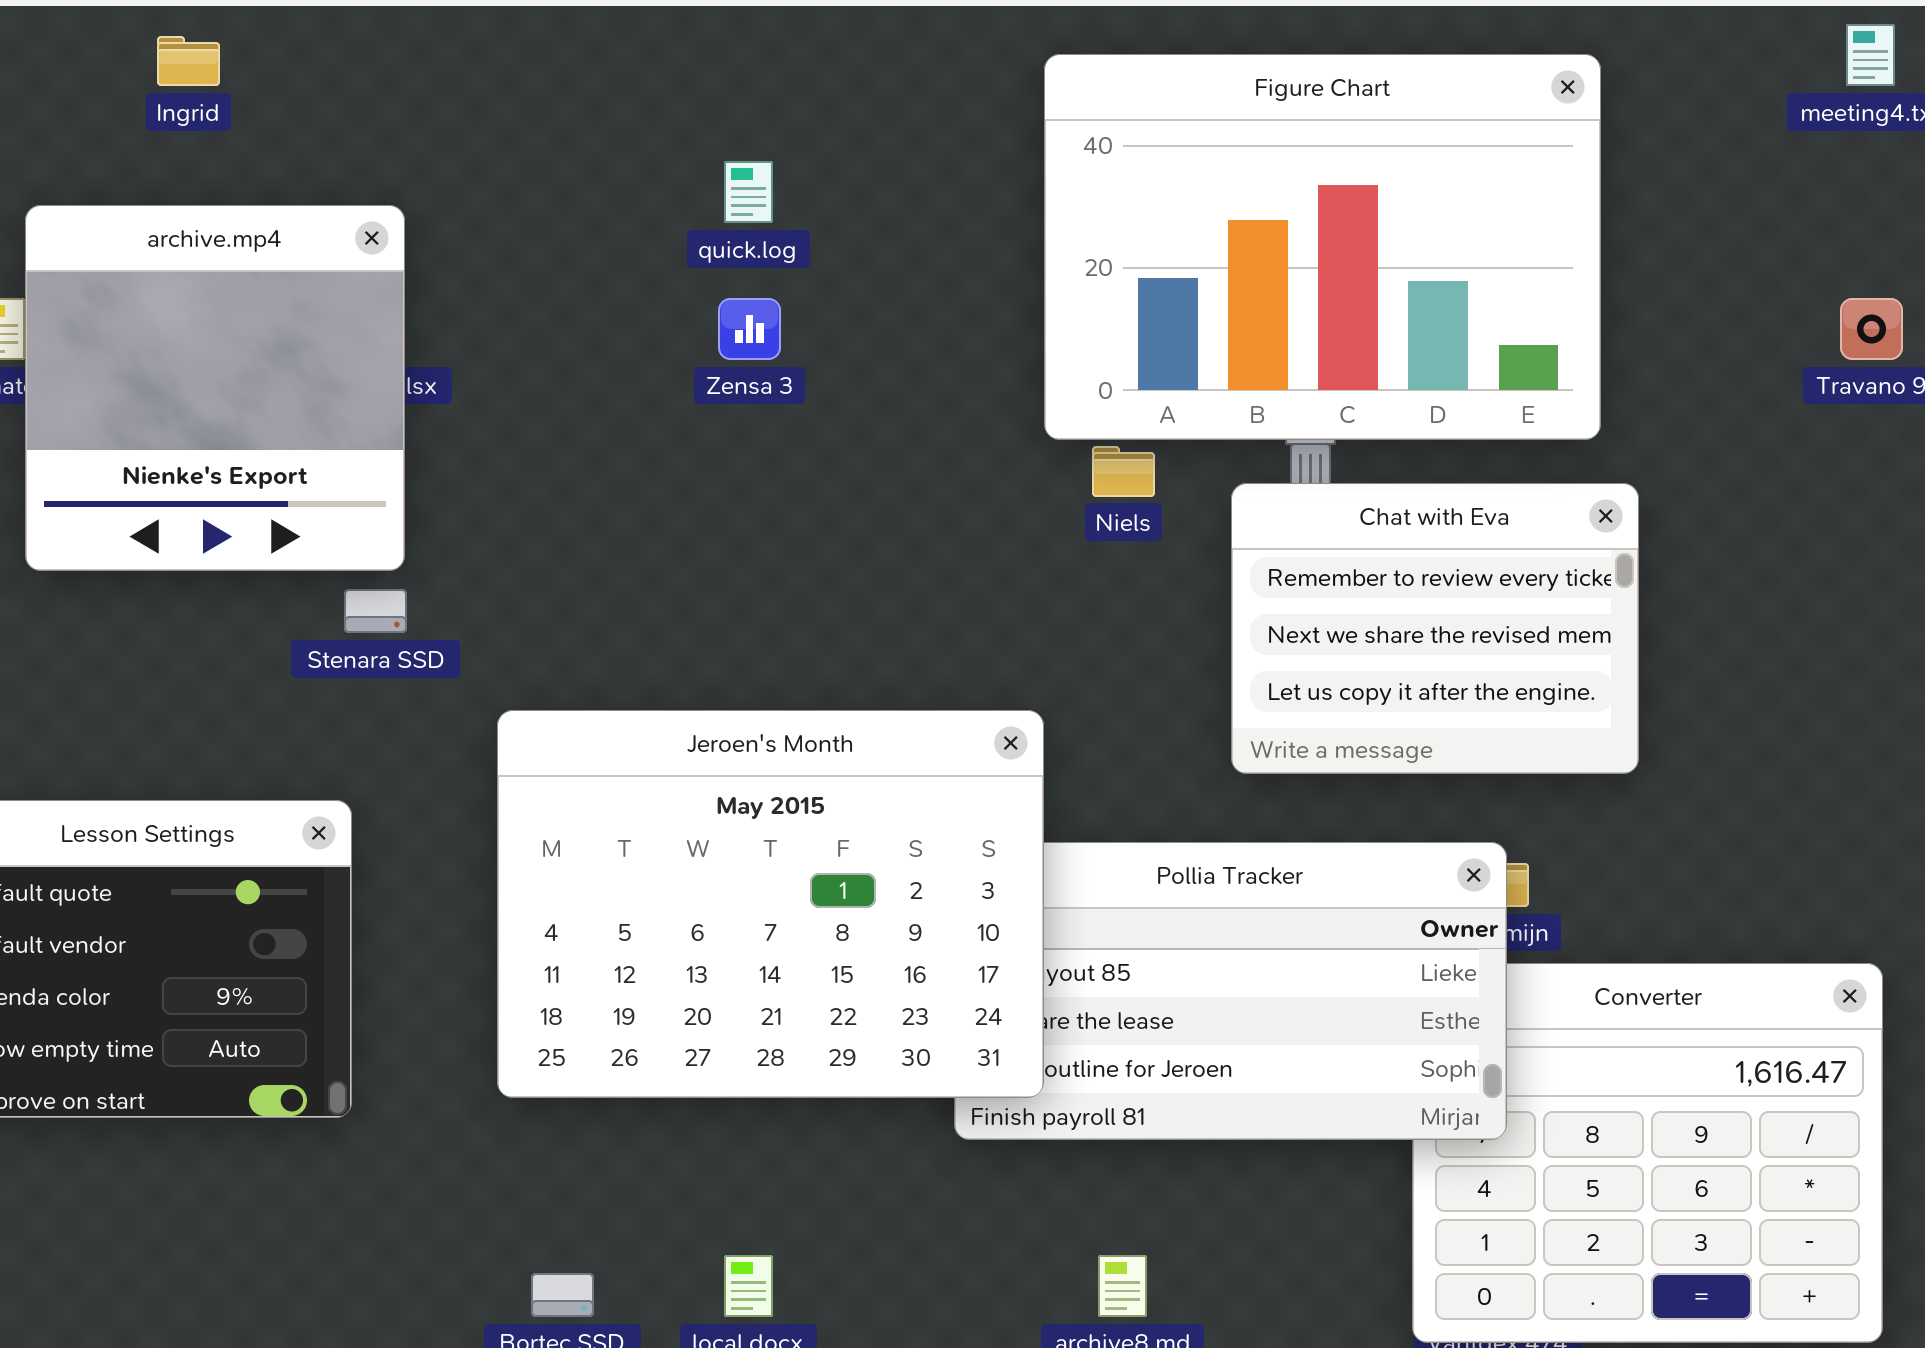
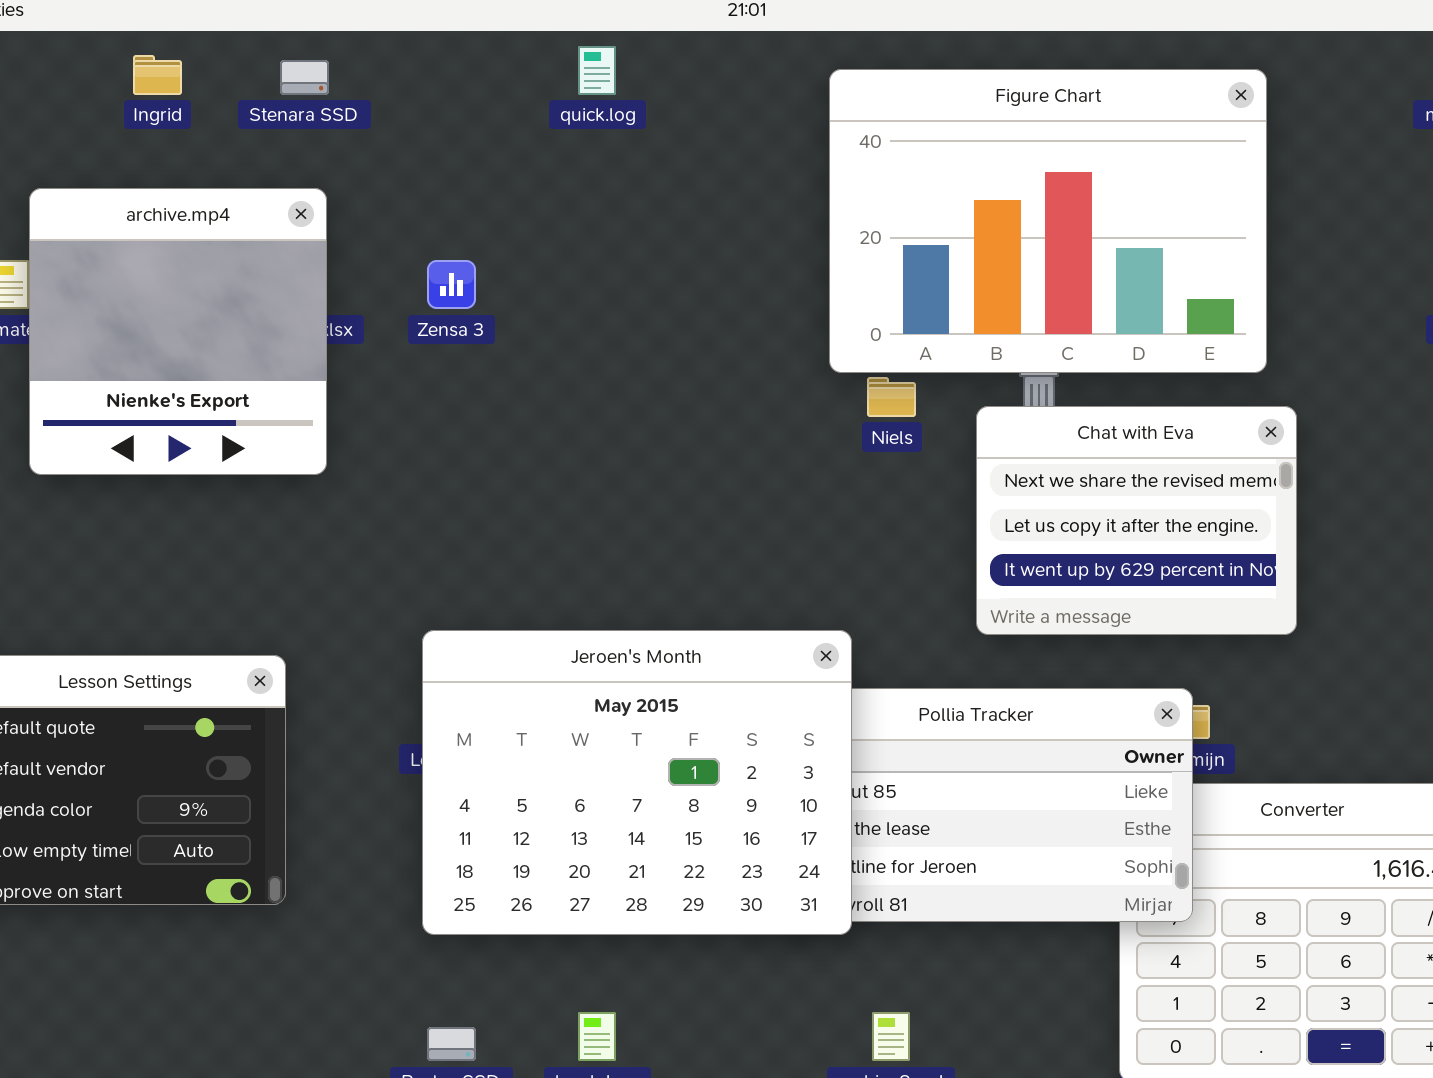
quick.log: [724,161,773,223] -> [578,46,616,95], moved
Zensa 3: [718,298,781,360] -> [427,260,476,309], moved
Chat with Eva: [1231,483,1639,774] -> [976,406,1297,635], scrolled down 1 row
Stenara SSD: [344,589,407,633] -> [280,60,329,95], moved
Jeroen's Month: [497,710,1044,1098] -> [422,630,852,935], moved

